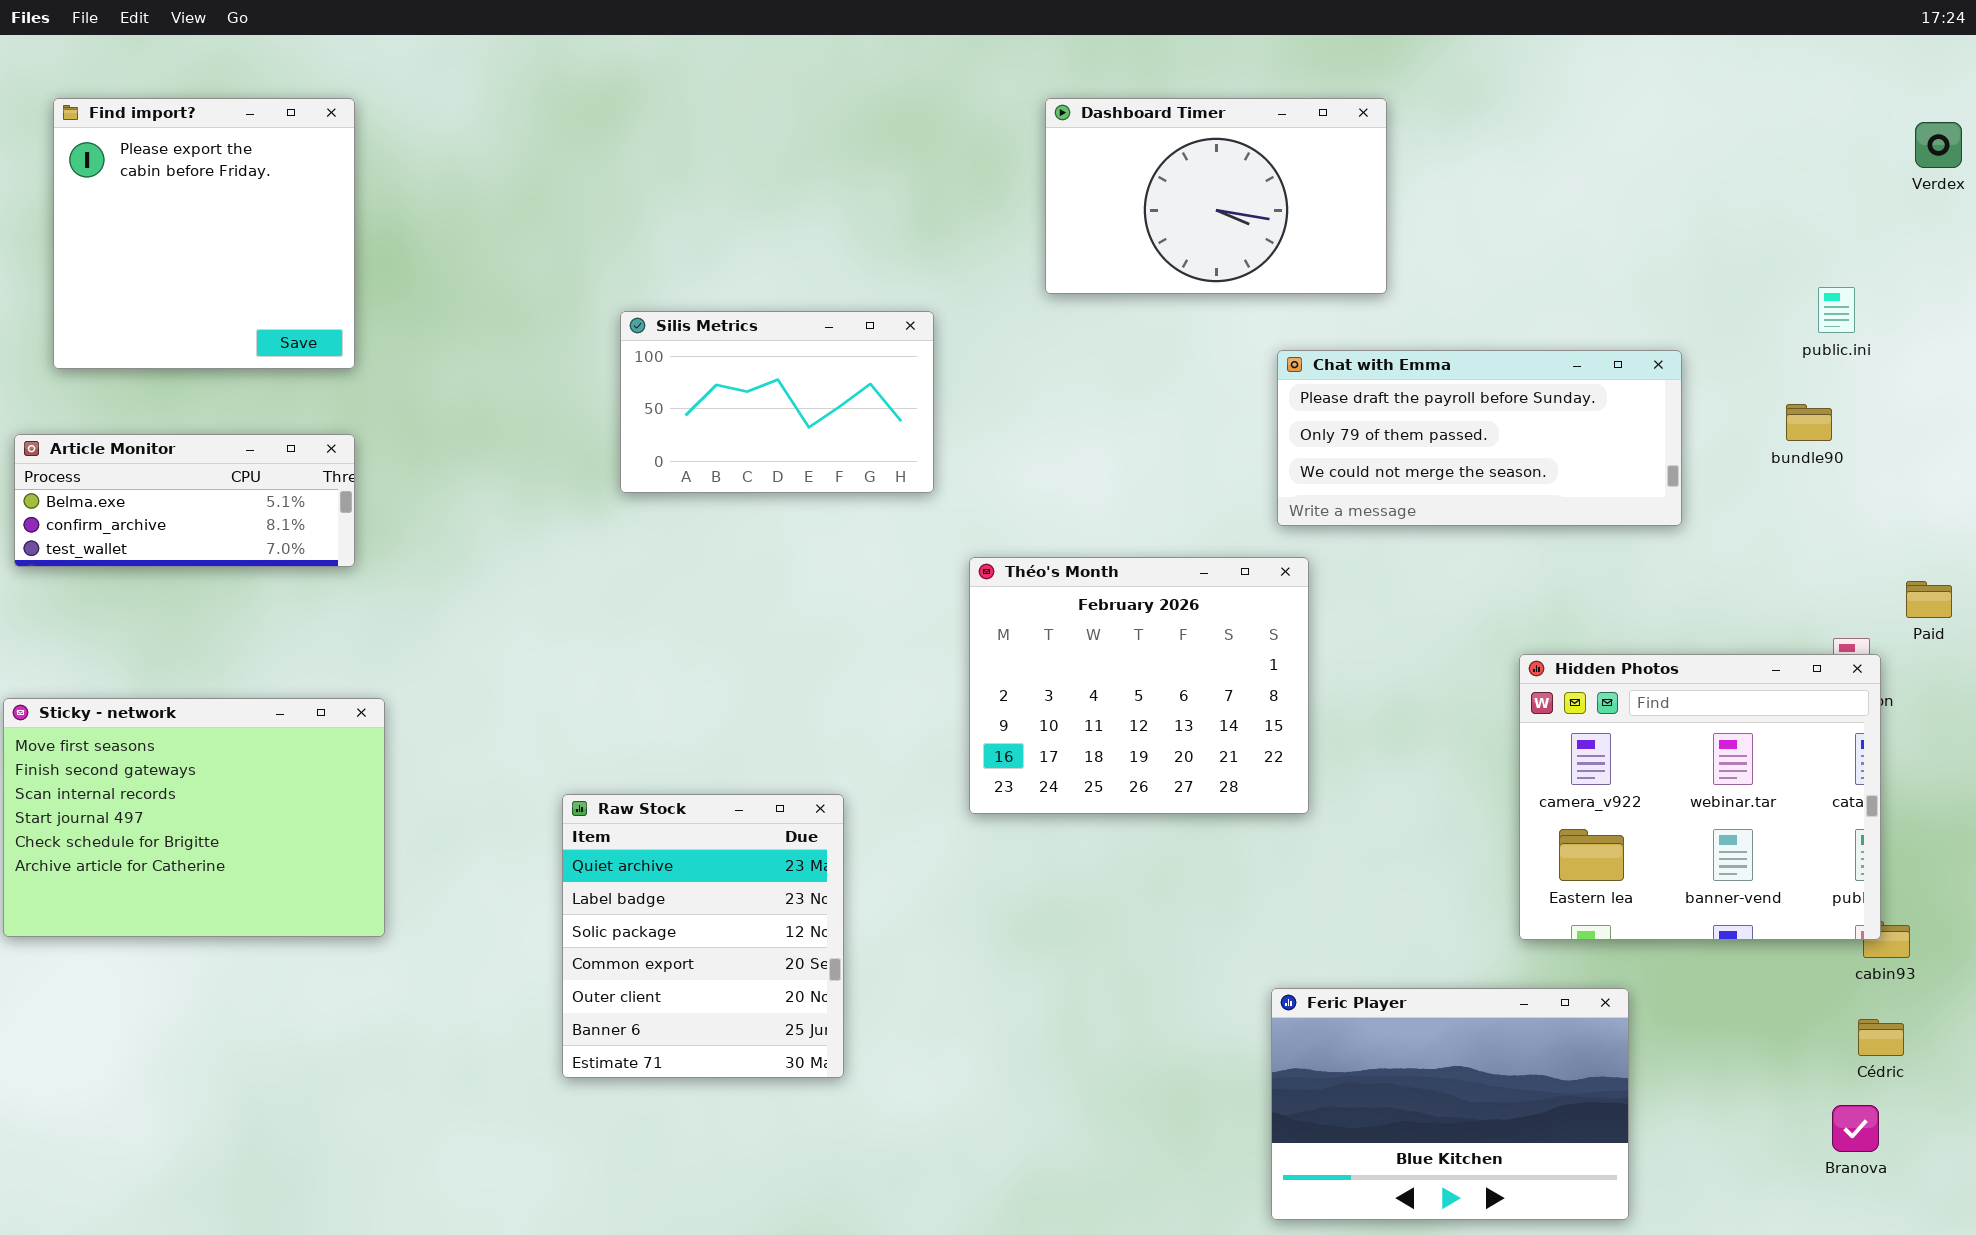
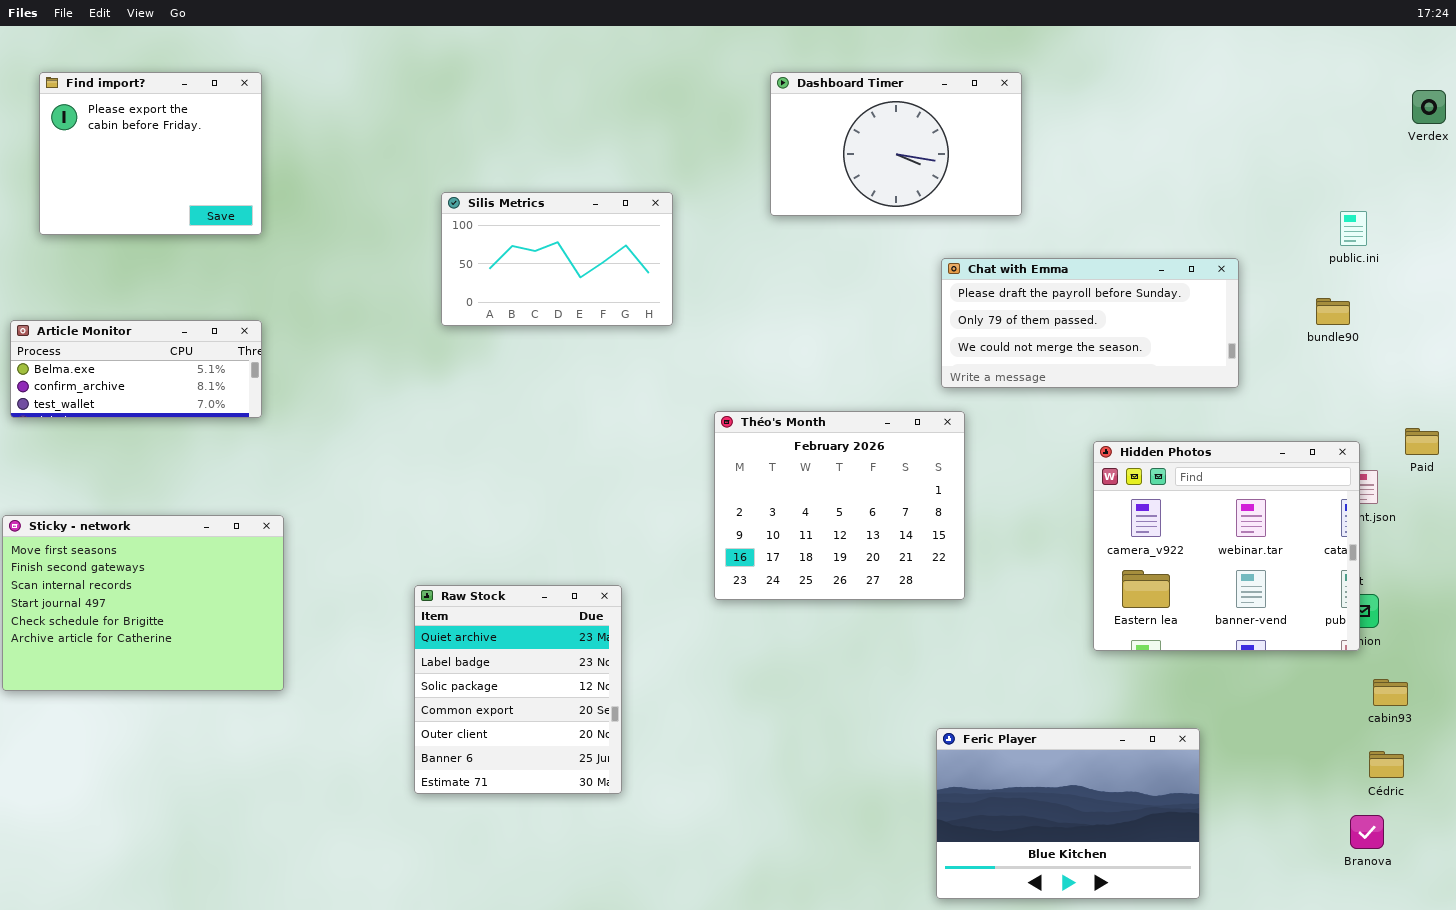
Find import?: [53,98,355,369] -> [39,72,262,235], resized
Silis Metrics: [620,311,934,493] -> [441,192,673,326], moved
Hidden Photos: [1519,654,1881,940] -> [1093,441,1360,651], moved

